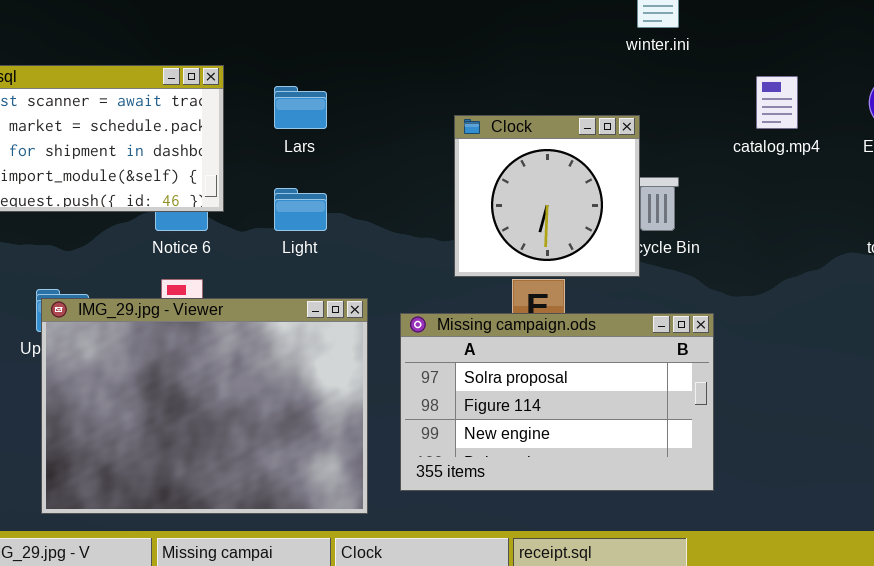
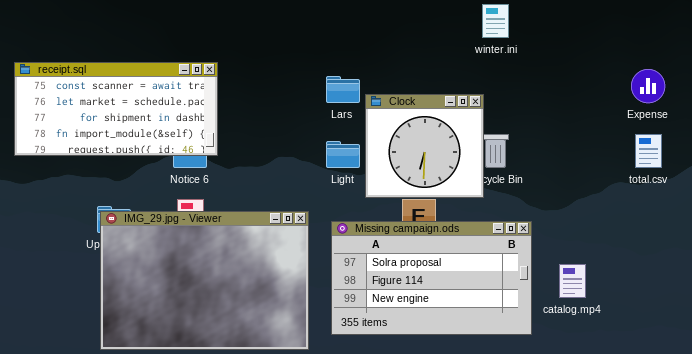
catalog.mp4: [756,76,798,129] -> [559,264,586,298], moved
Lars: [274,86,327,129] -> [326,76,360,103], moved
Light: [274,188,327,231] -> [326,141,360,168], moved

